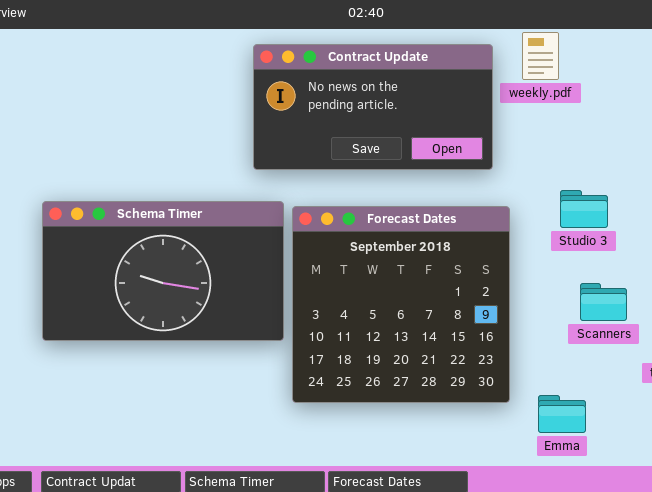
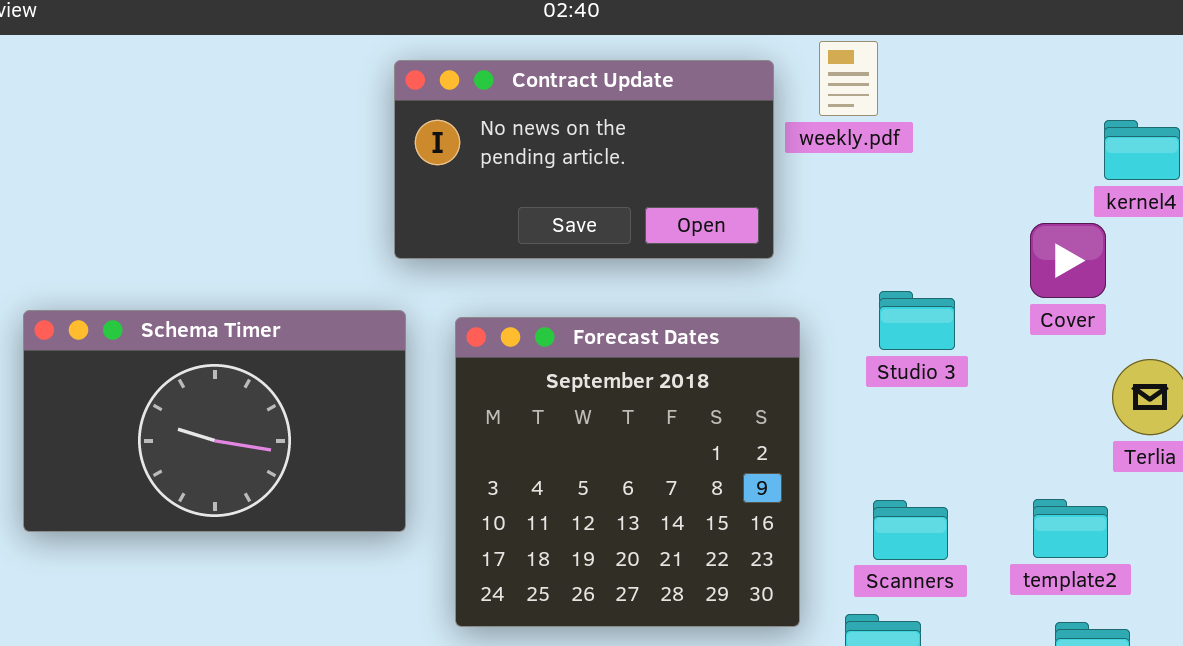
Schema Timer: [42,201,284,341] -> [23,310,406,532], moved
Scanners: [580,283,627,321] -> [873,500,948,560], moved

